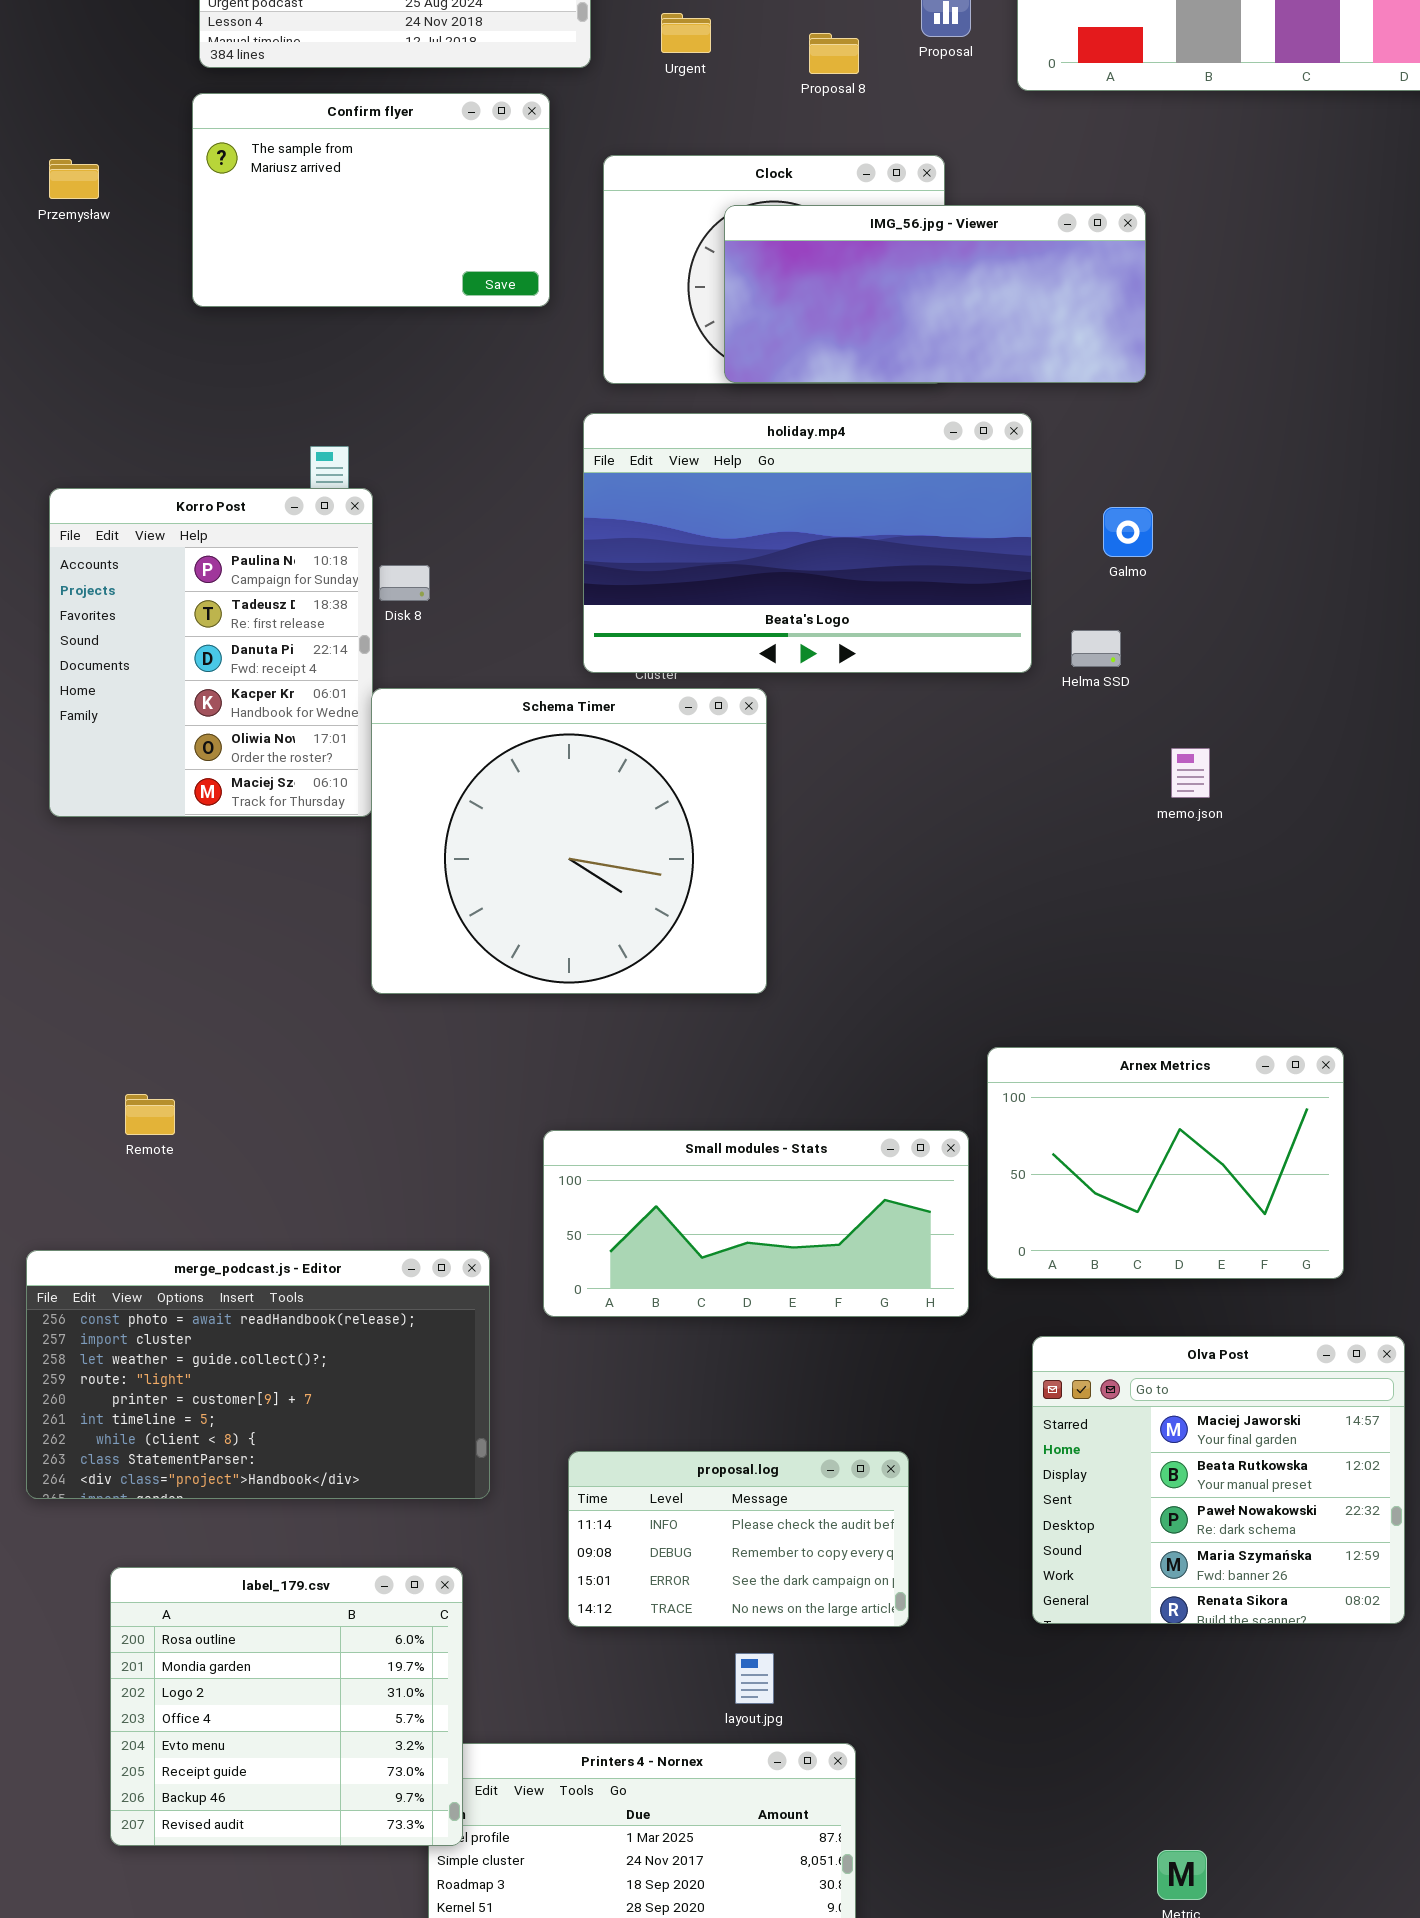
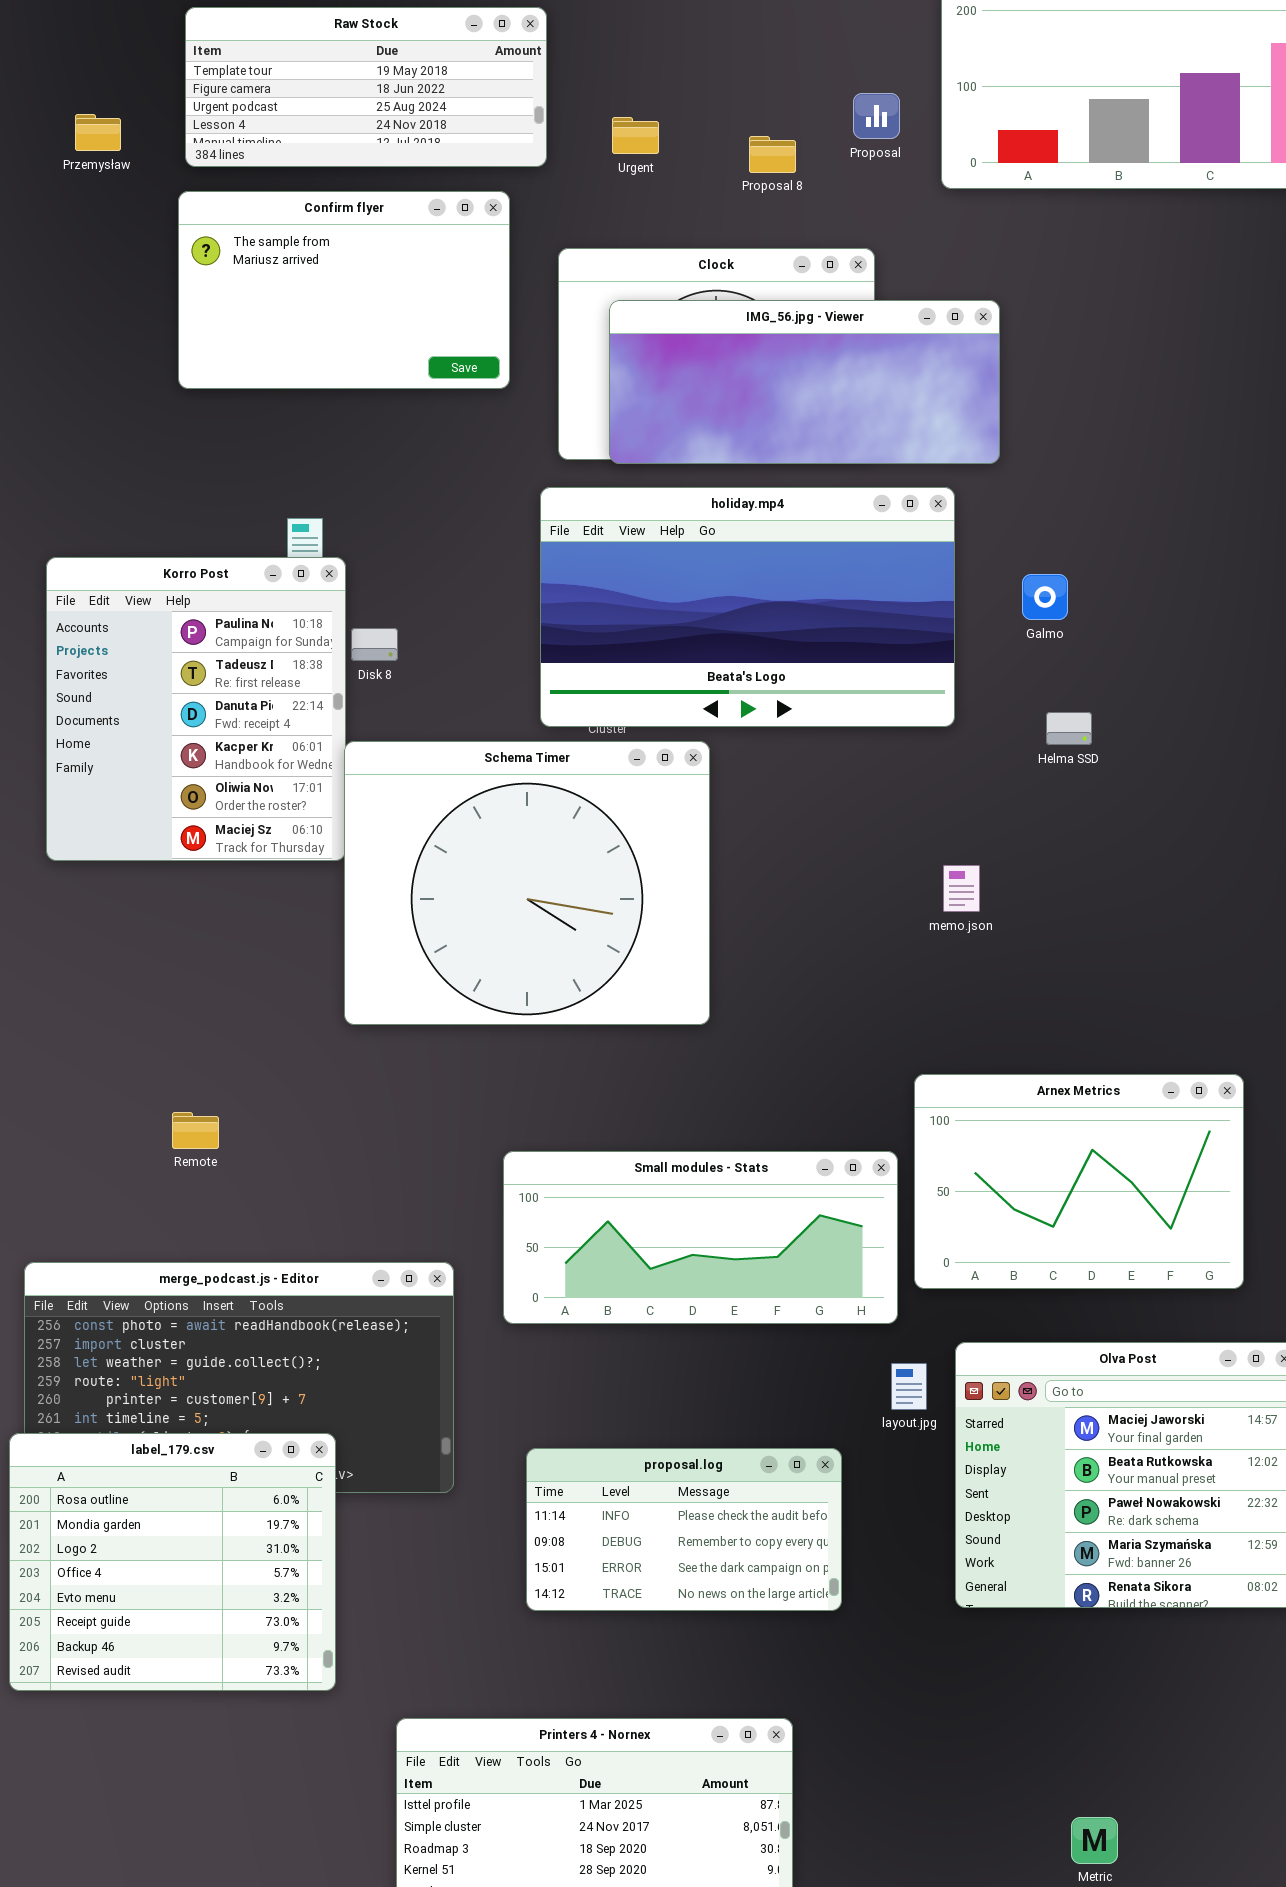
Przemysław: [49,159,99,199] -> [75,114,121,151], moved
IMG_56.jpg - Viewer: [724,205,1146,383] -> [609,300,1000,464], moved
Helma SSD: [1071,630,1121,667] -> [1046,712,1092,745], moved
memo.json: [1171,748,1210,798] -> [943,865,980,912], moved
Remote: [125,1094,175,1135] -> [172,1112,219,1149], moved
label_179.csv: [110,1567,463,1846] -> [9,1433,336,1691], moved
layout.jpg: [735,1653,774,1704] -> [891,1363,927,1410], moved

